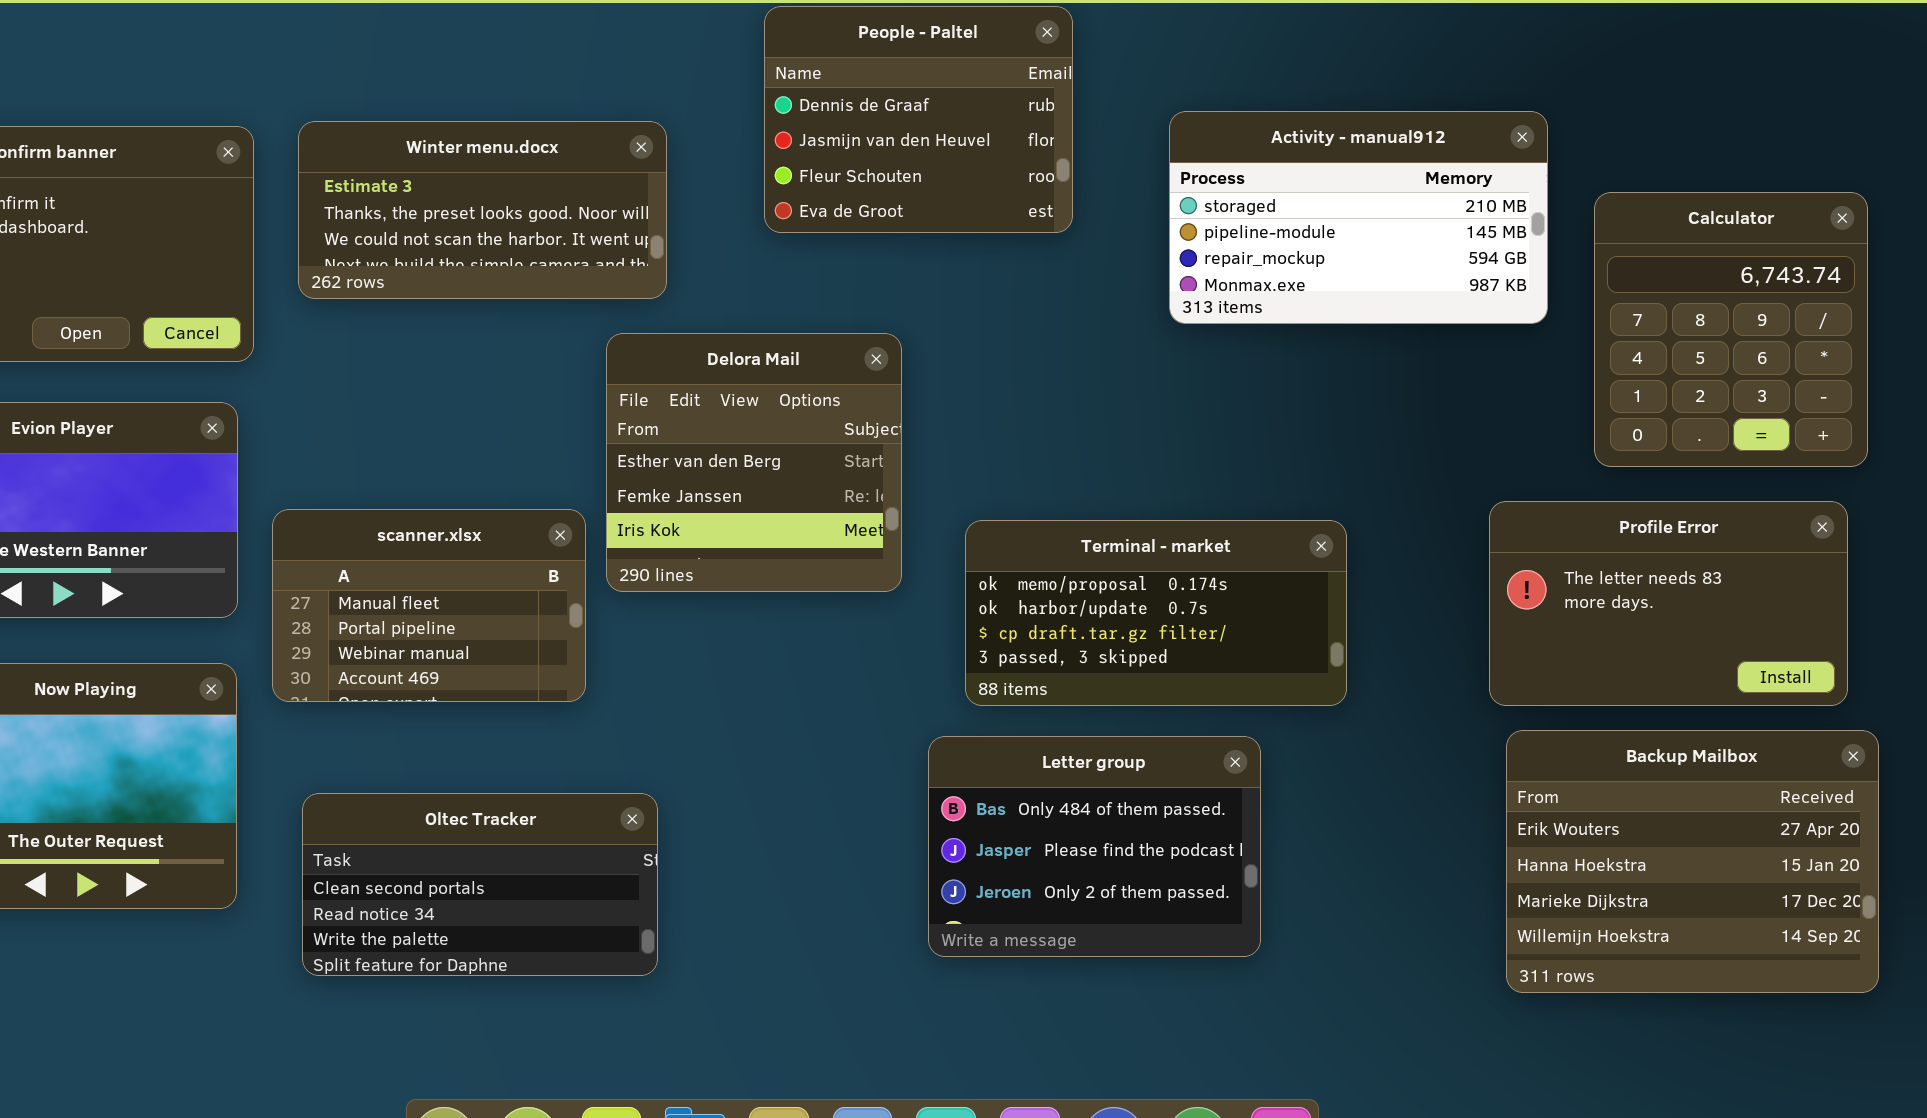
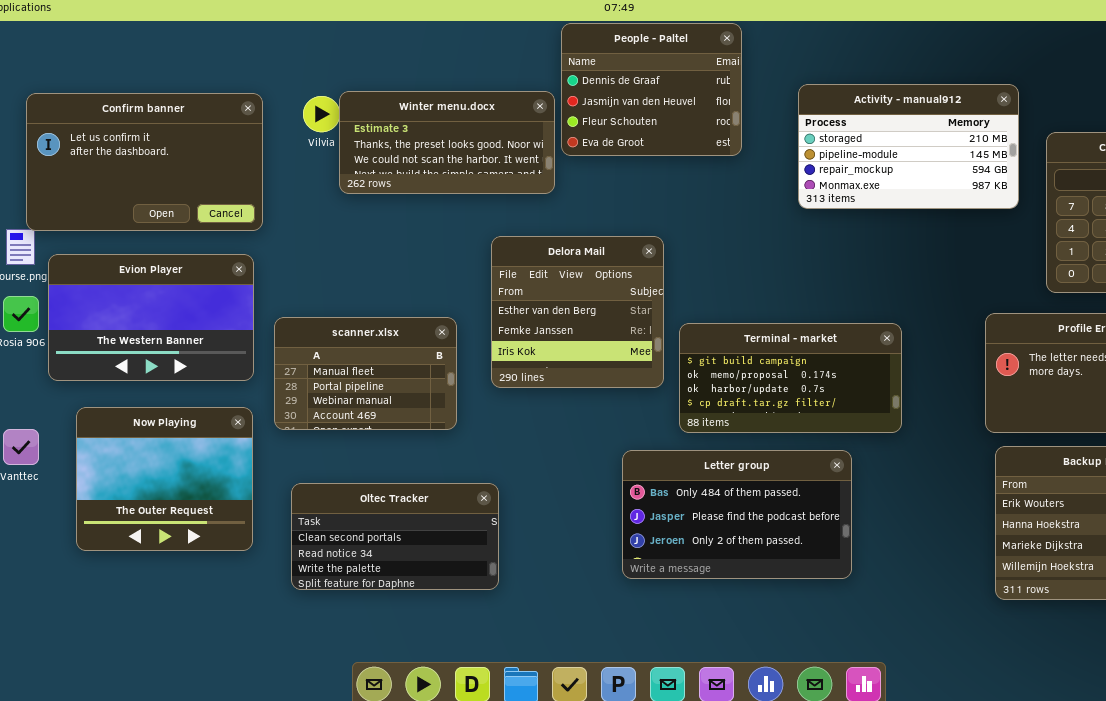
Winter menu.docx: [298,121,667,299] -> [339,91,555,194], moved
Delora Mail: [606,333,902,592] -> [491,236,664,388], moved
Terminal - market: [965,520,1347,706] -> [679,323,902,433], scrolled up 1 row
Letter group: [928,736,1261,957] -> [622,450,852,579], resized

